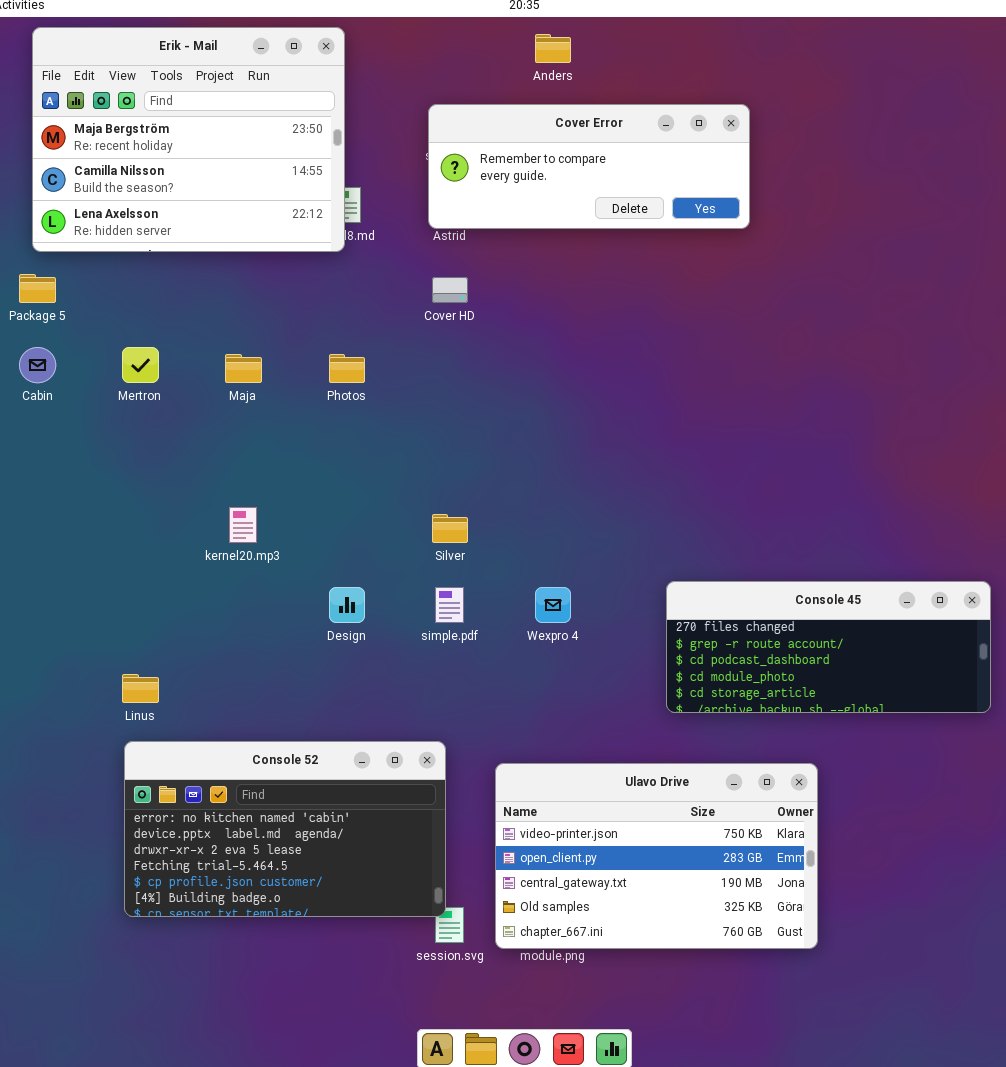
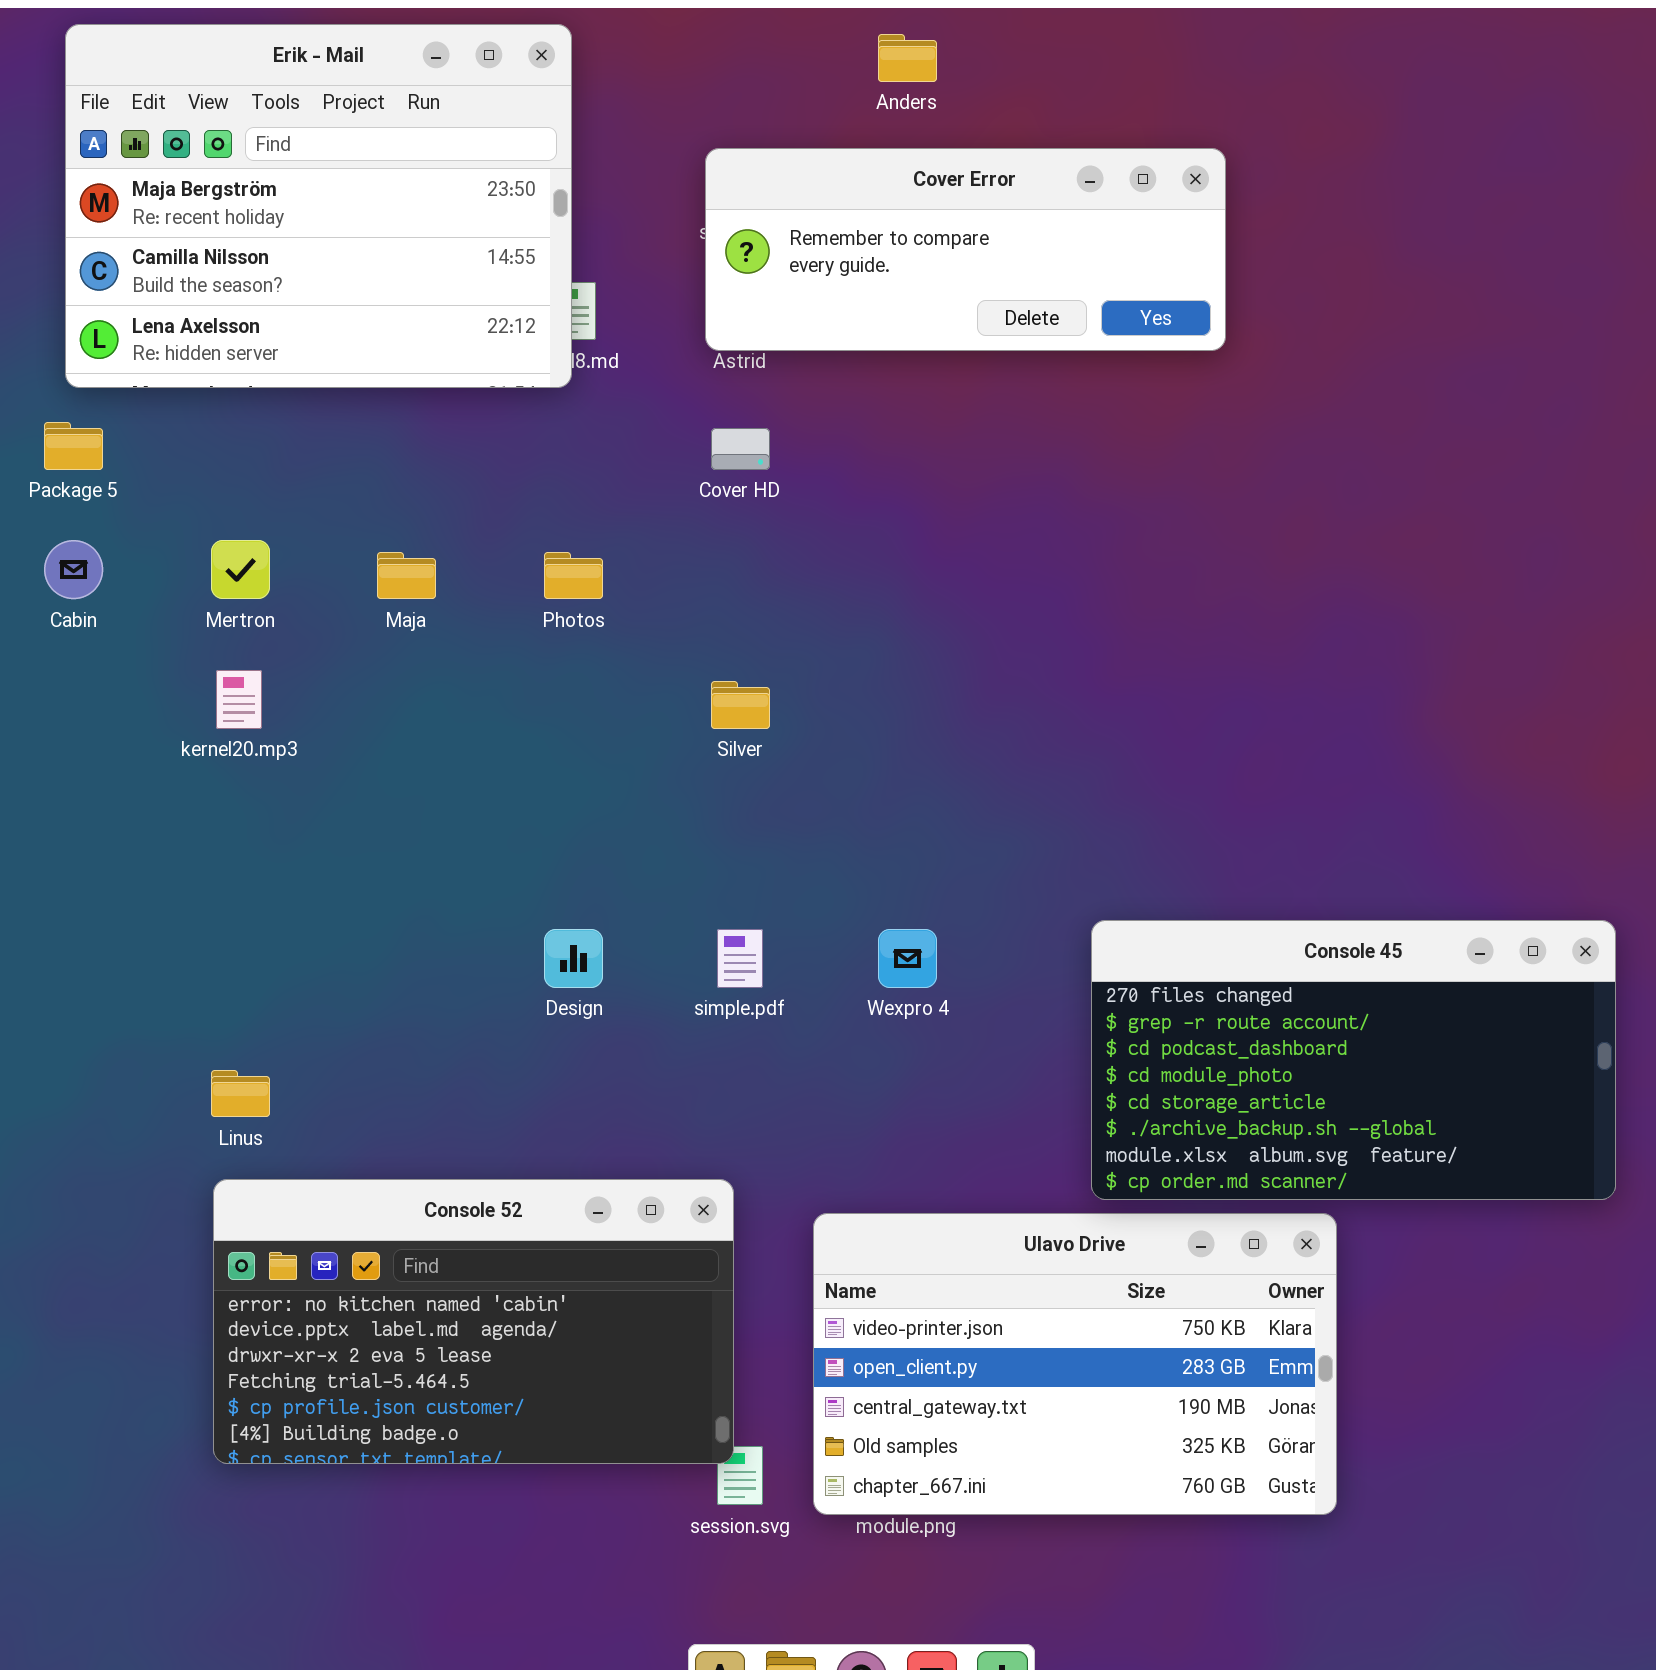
kernel20.mp3: [229,507,257,543] -> [216,670,262,729], moved
Silver: [432,514,468,543] -> [711,681,770,729], moved
Console 45: [666,581,991,713] -> [1091,920,1616,1200], resized

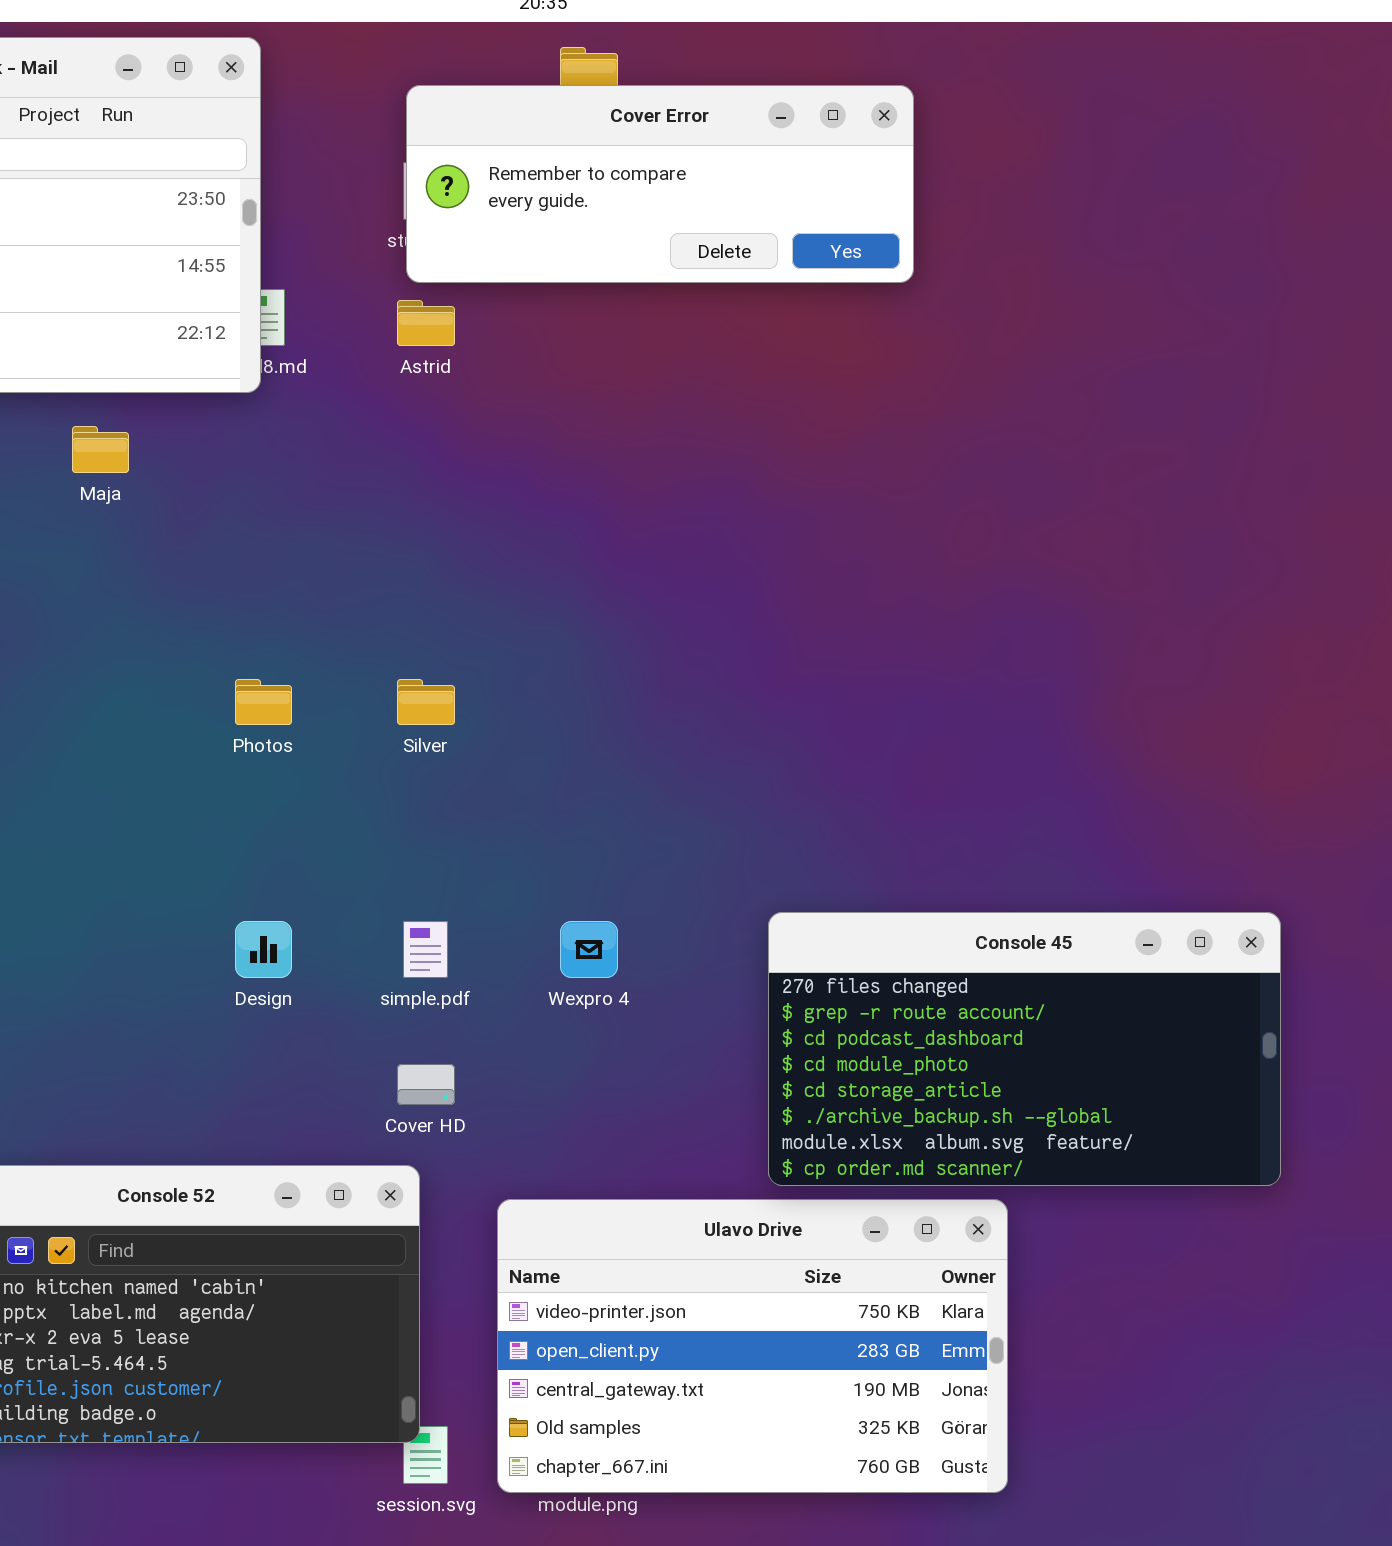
Cover Error: [705,148,1226,351] -> [406,85,914,283], moved
Cover HD: [711,428,770,470] -> [397,1064,455,1105], moved
Maja: [377,552,436,599] -> [72,426,129,473], moved
Photos: [544,552,603,599] -> [235,679,292,725], moved

